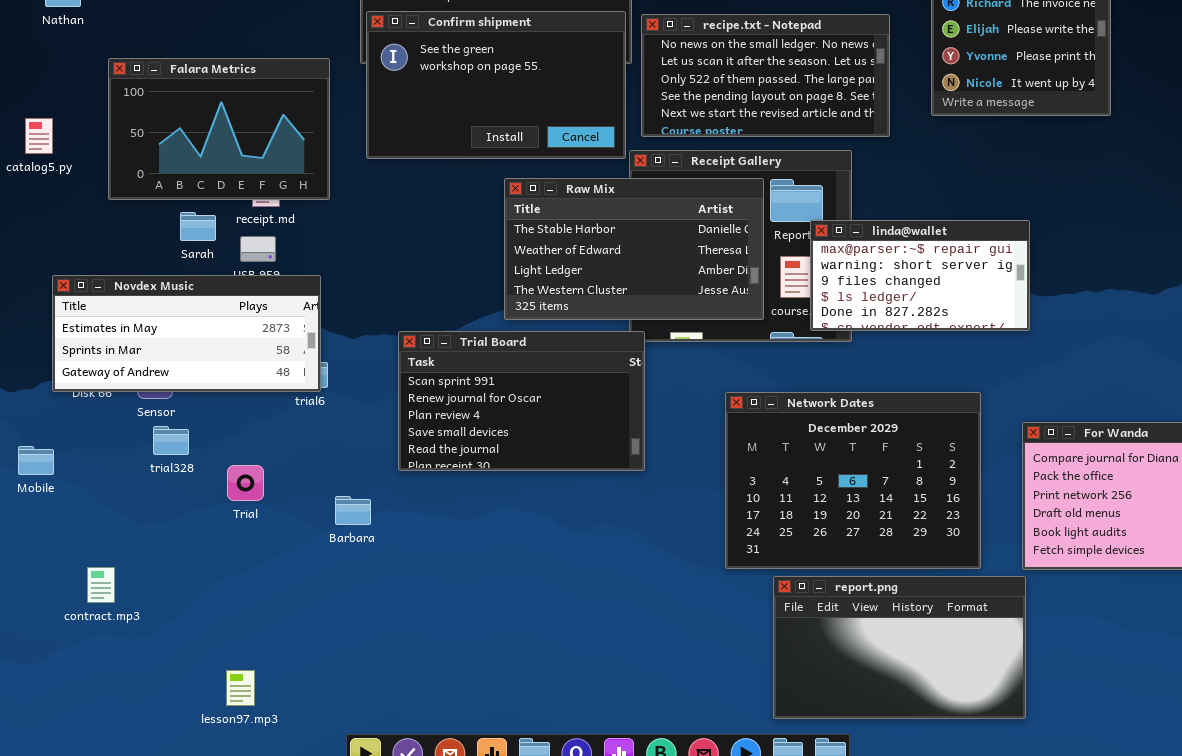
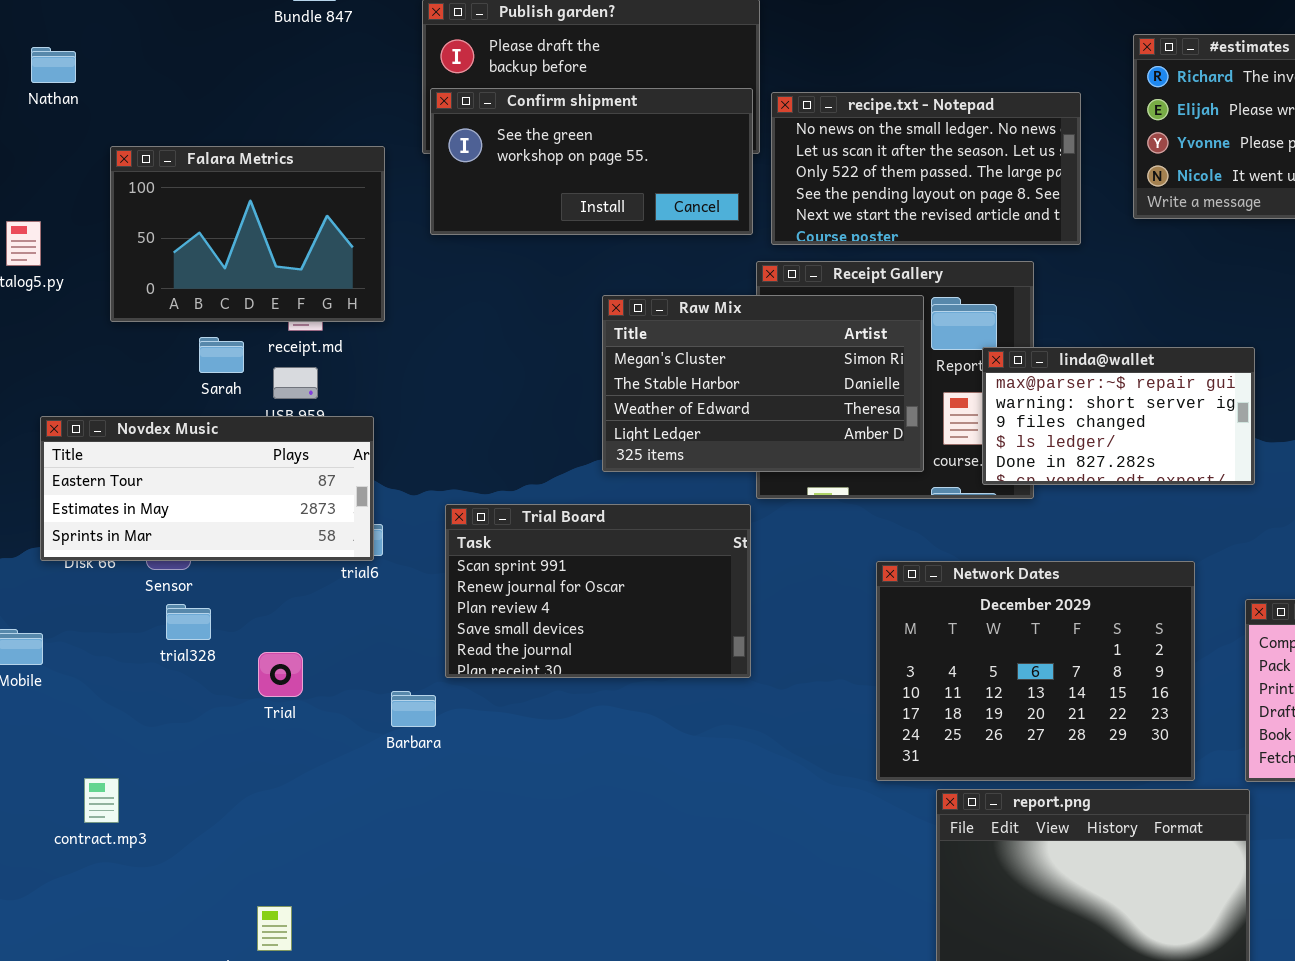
Confirm shipment: [366,11,626,159] -> [430,88,753,235], resized
Raw Mix: [504,178,764,320] -> [602,295,924,472], scrolled up 1 row
Novdex Music: [52,275,321,392] -> [40,416,374,561], scrolled up 1 row
Trial Board: [398,331,645,471] -> [445,504,751,678], moved

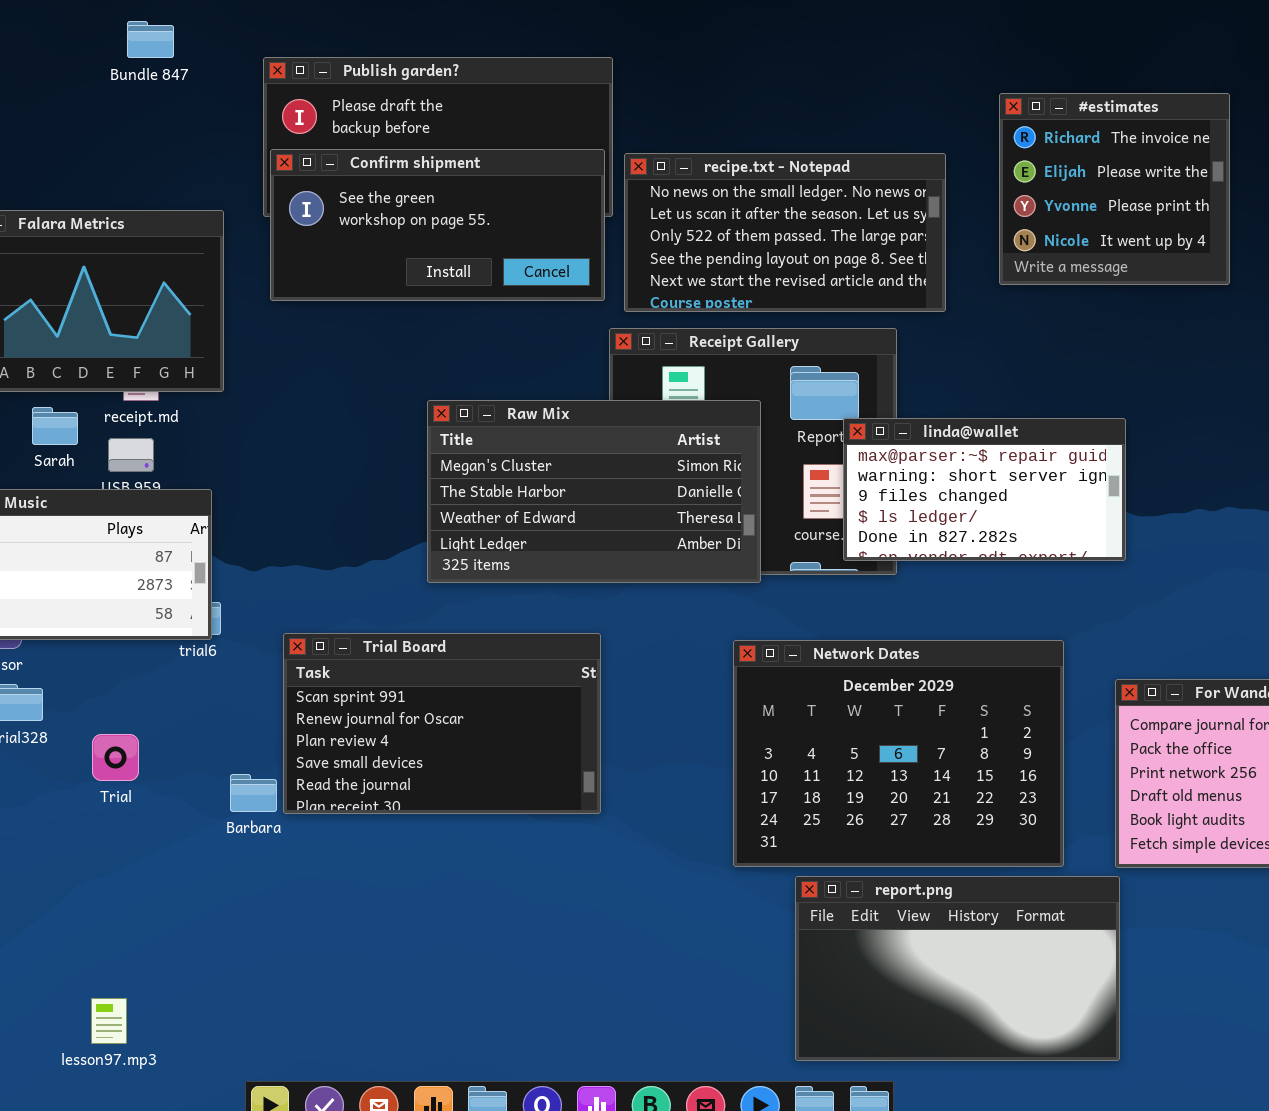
Raw Mix: [602,295,924,472] -> [427,400,761,583], moved
Trial Board: [445,504,751,678] -> [283,633,601,814], moved

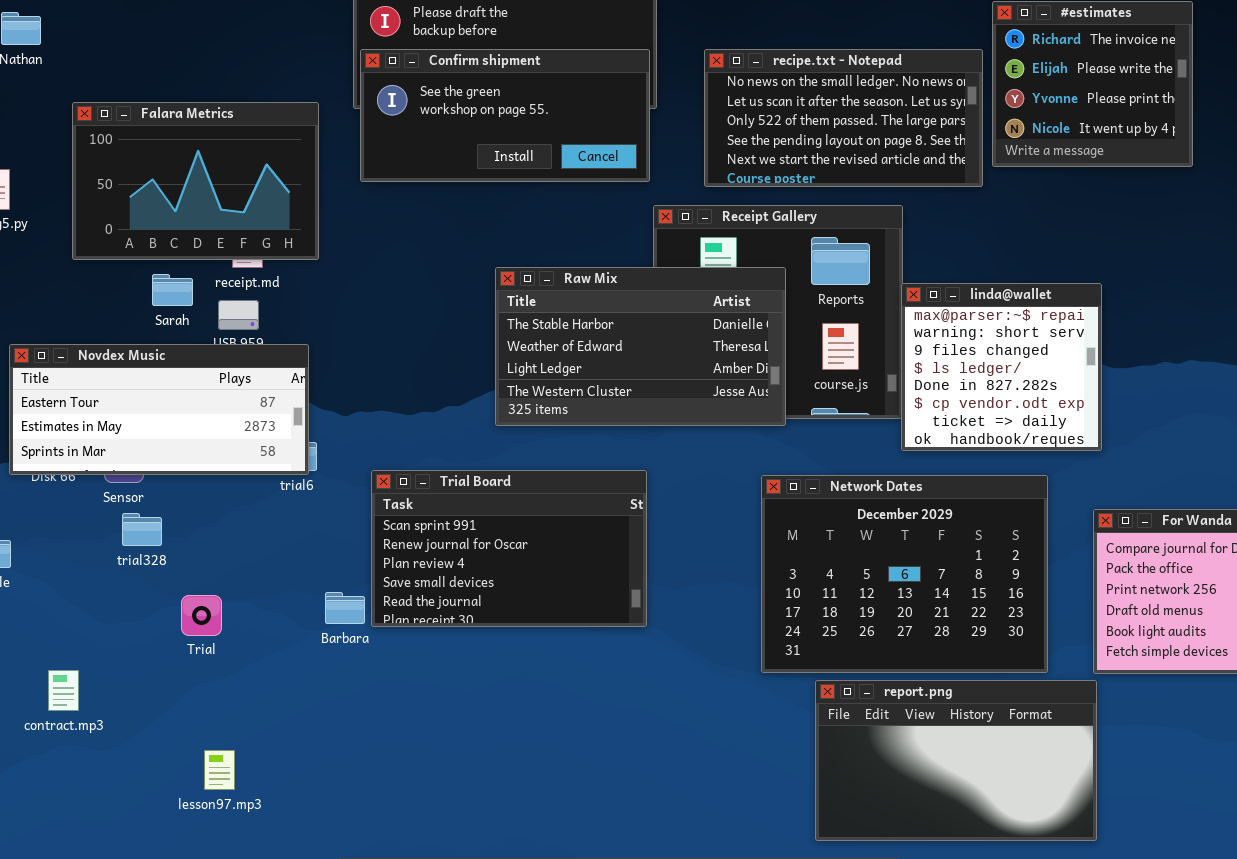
recipe.txt - Notepad: [624,153,946,312] -> [704,49,983,187], moved
Raw Mix: [427,400,761,583] -> [495,267,786,426], scrolled down 1 row
linda@wallet: [843,418,1126,561] -> [901,283,1102,451], resized
Trial: [92,734,139,781] -> [181,595,222,636], moved
lesson97.mp3: [91,998,127,1044] -> [204,750,235,790], moved

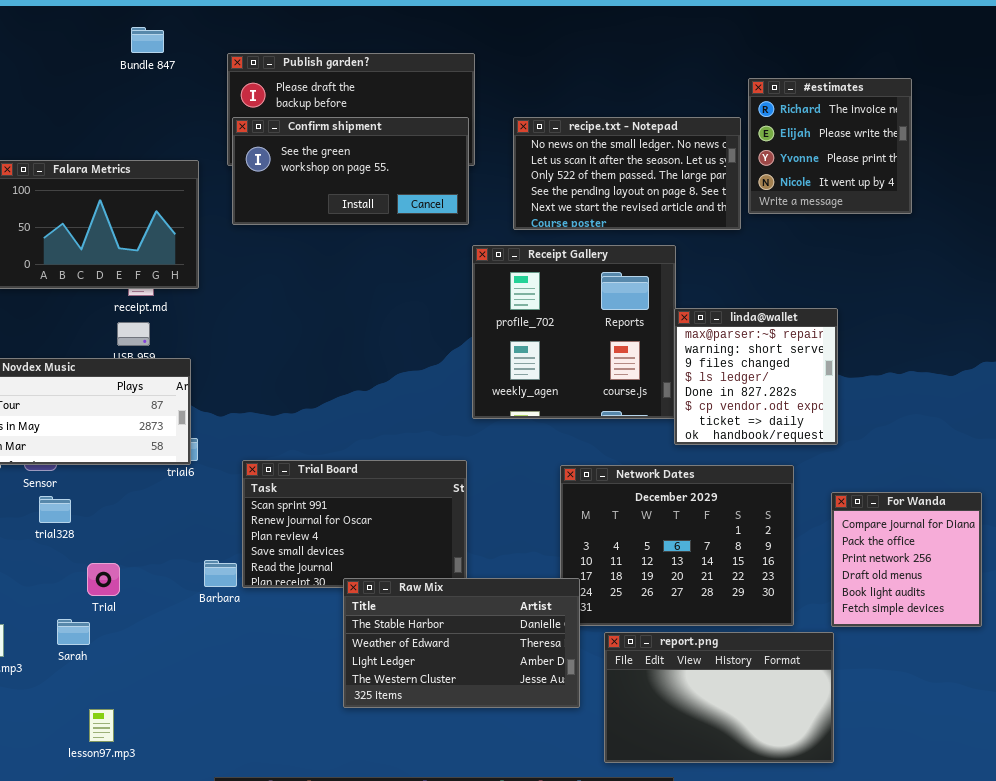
Raw Mix: [495,267,786,426] -> [343,578,580,708], moved
Sarah: [152,274,193,306] -> [57,619,90,645], moved
lesson97.mp3: [204,750,235,790] -> [89,709,114,742], moved

